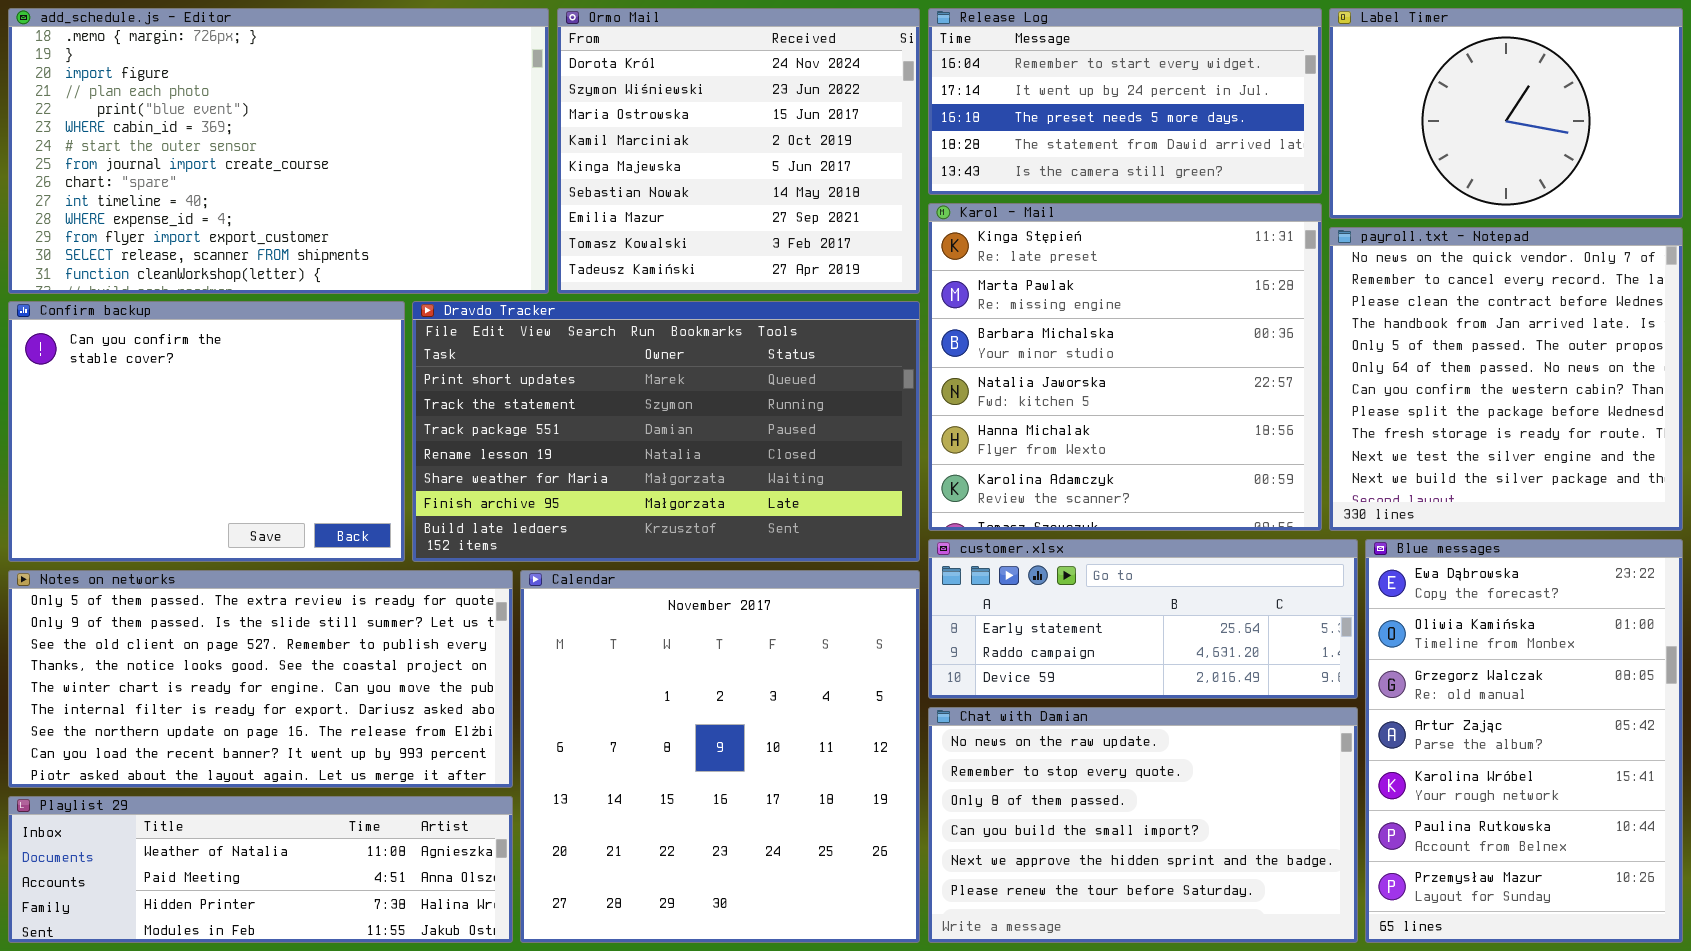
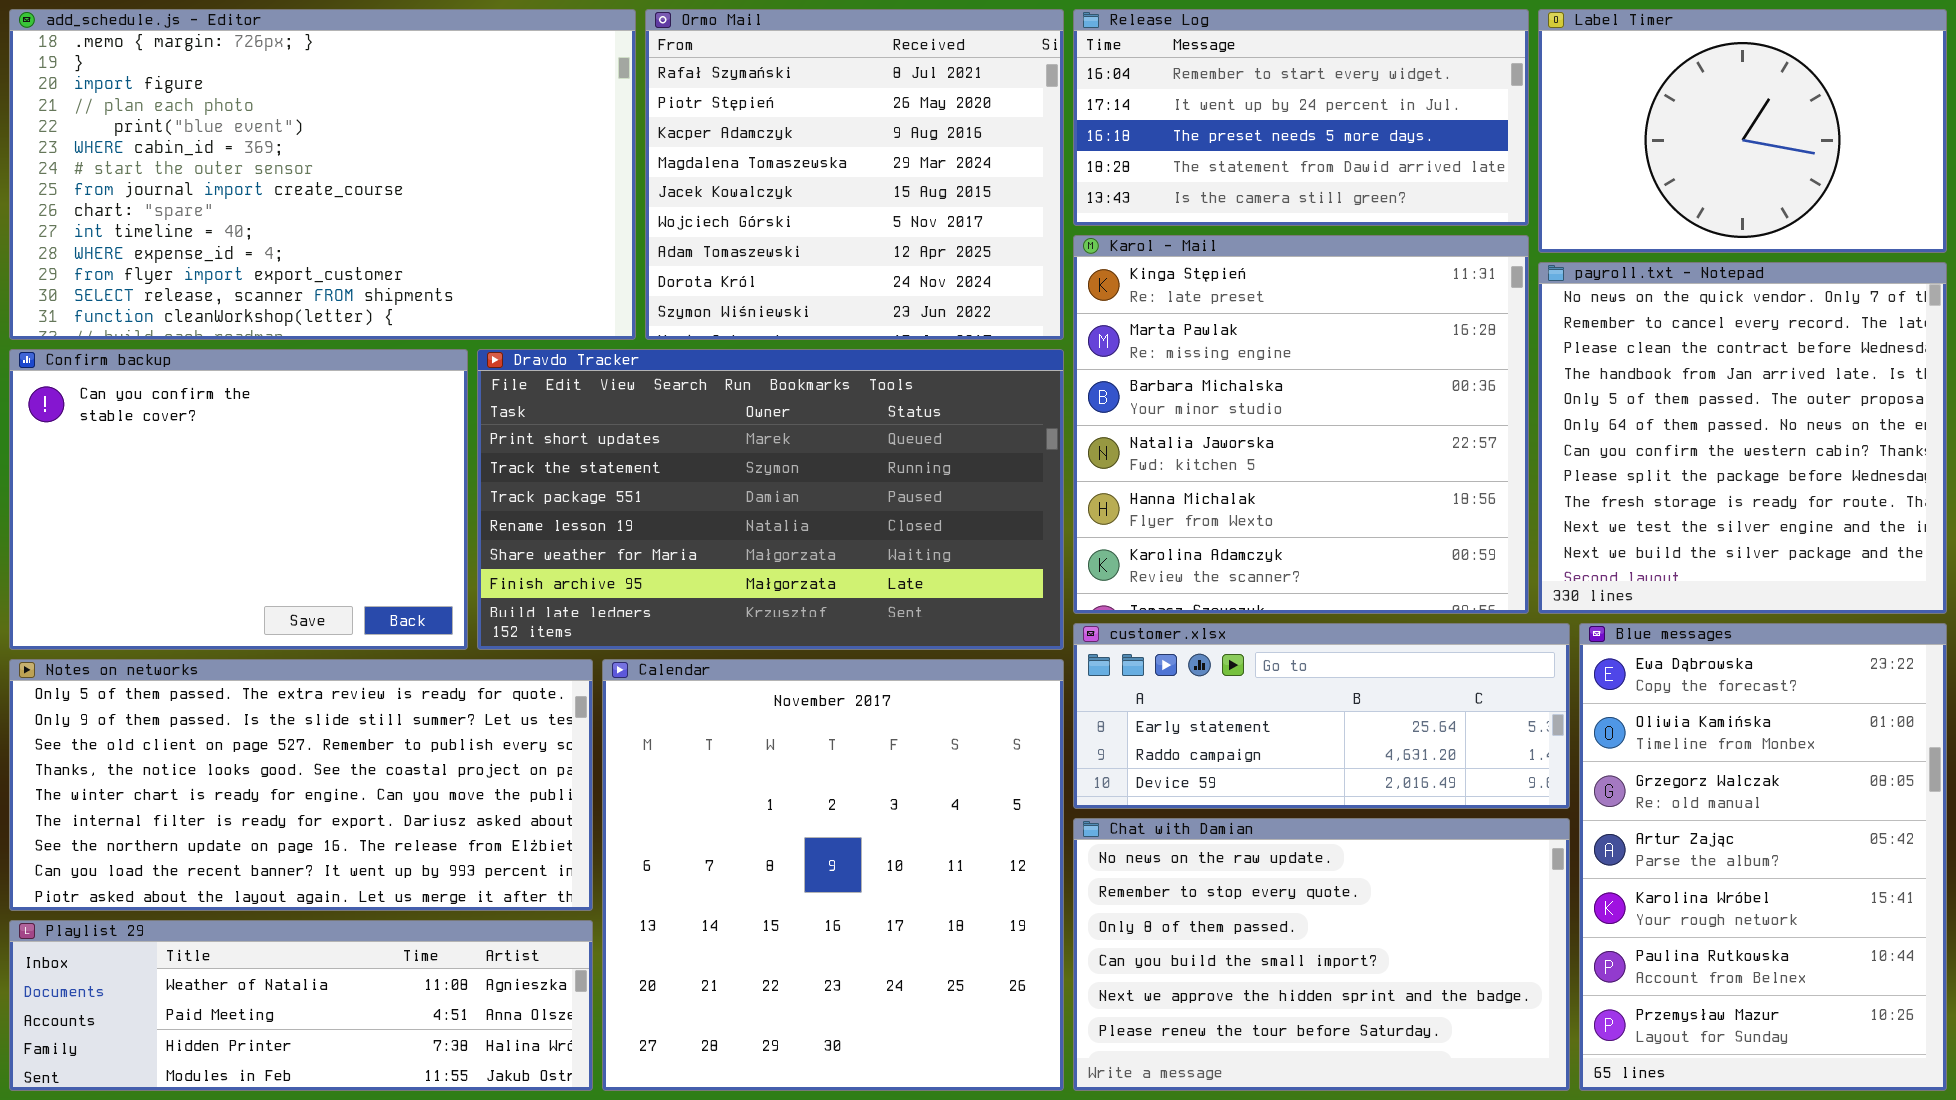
Ormo Mail: [557,8,920,294] -> [645,9,1064,340], scrolled up 7 rows

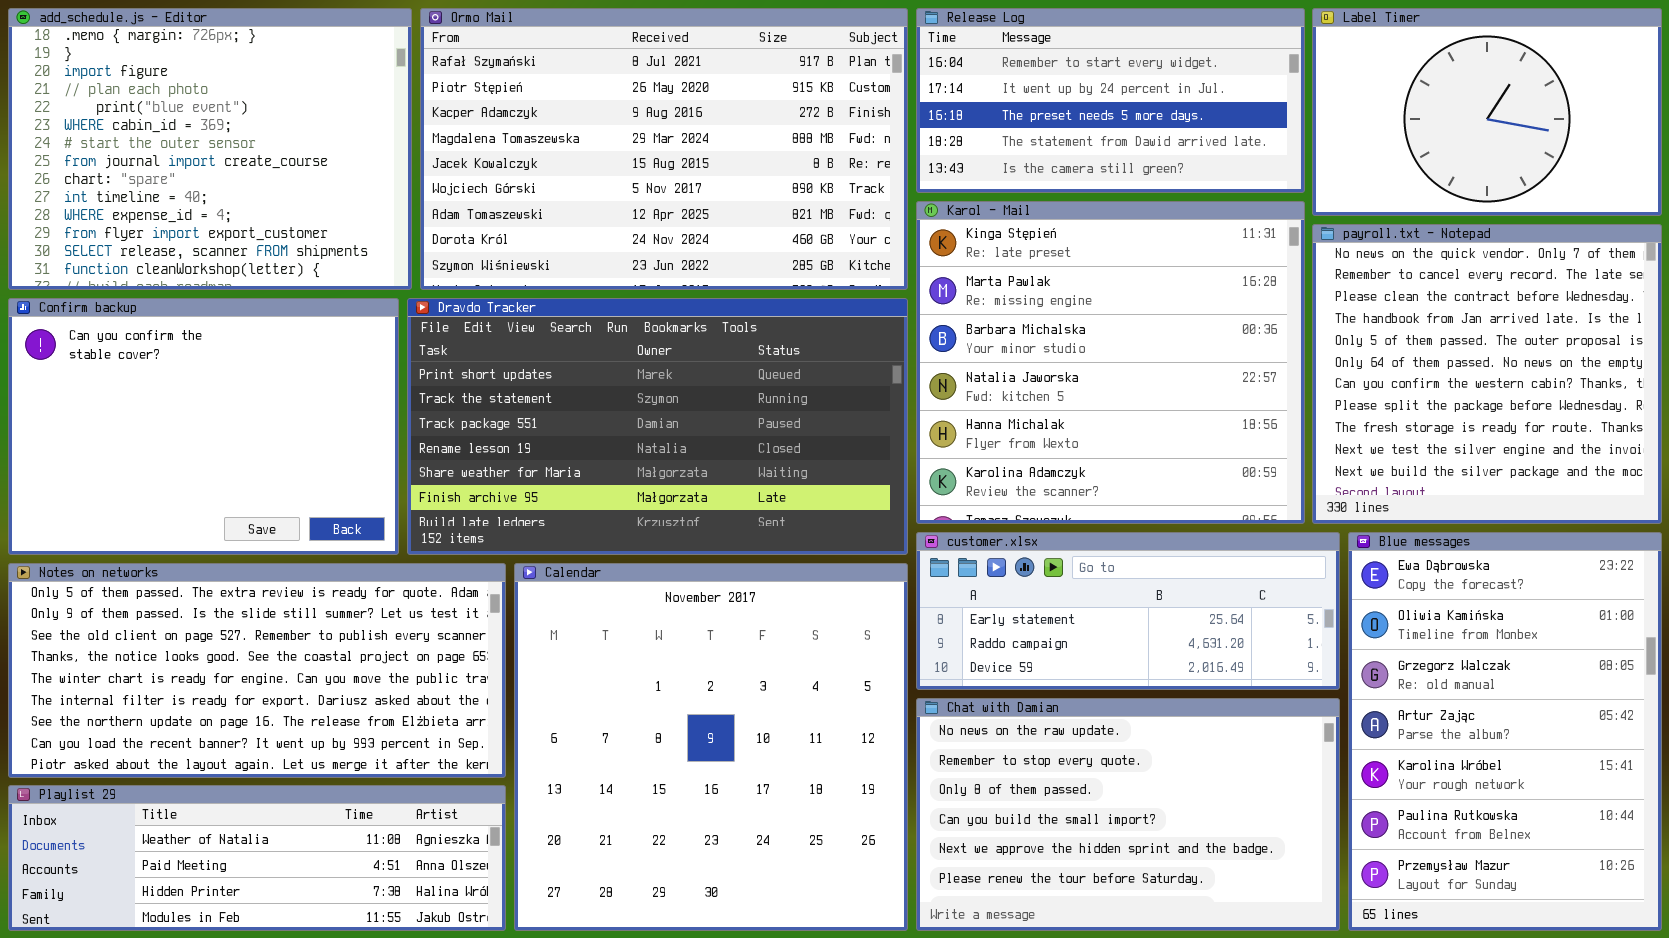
add_schedule.js - Editor: [9,9,636,340] -> [8,8,412,290], resized
Ormo Mail: [645,9,1064,340] -> [420,8,908,290], resized

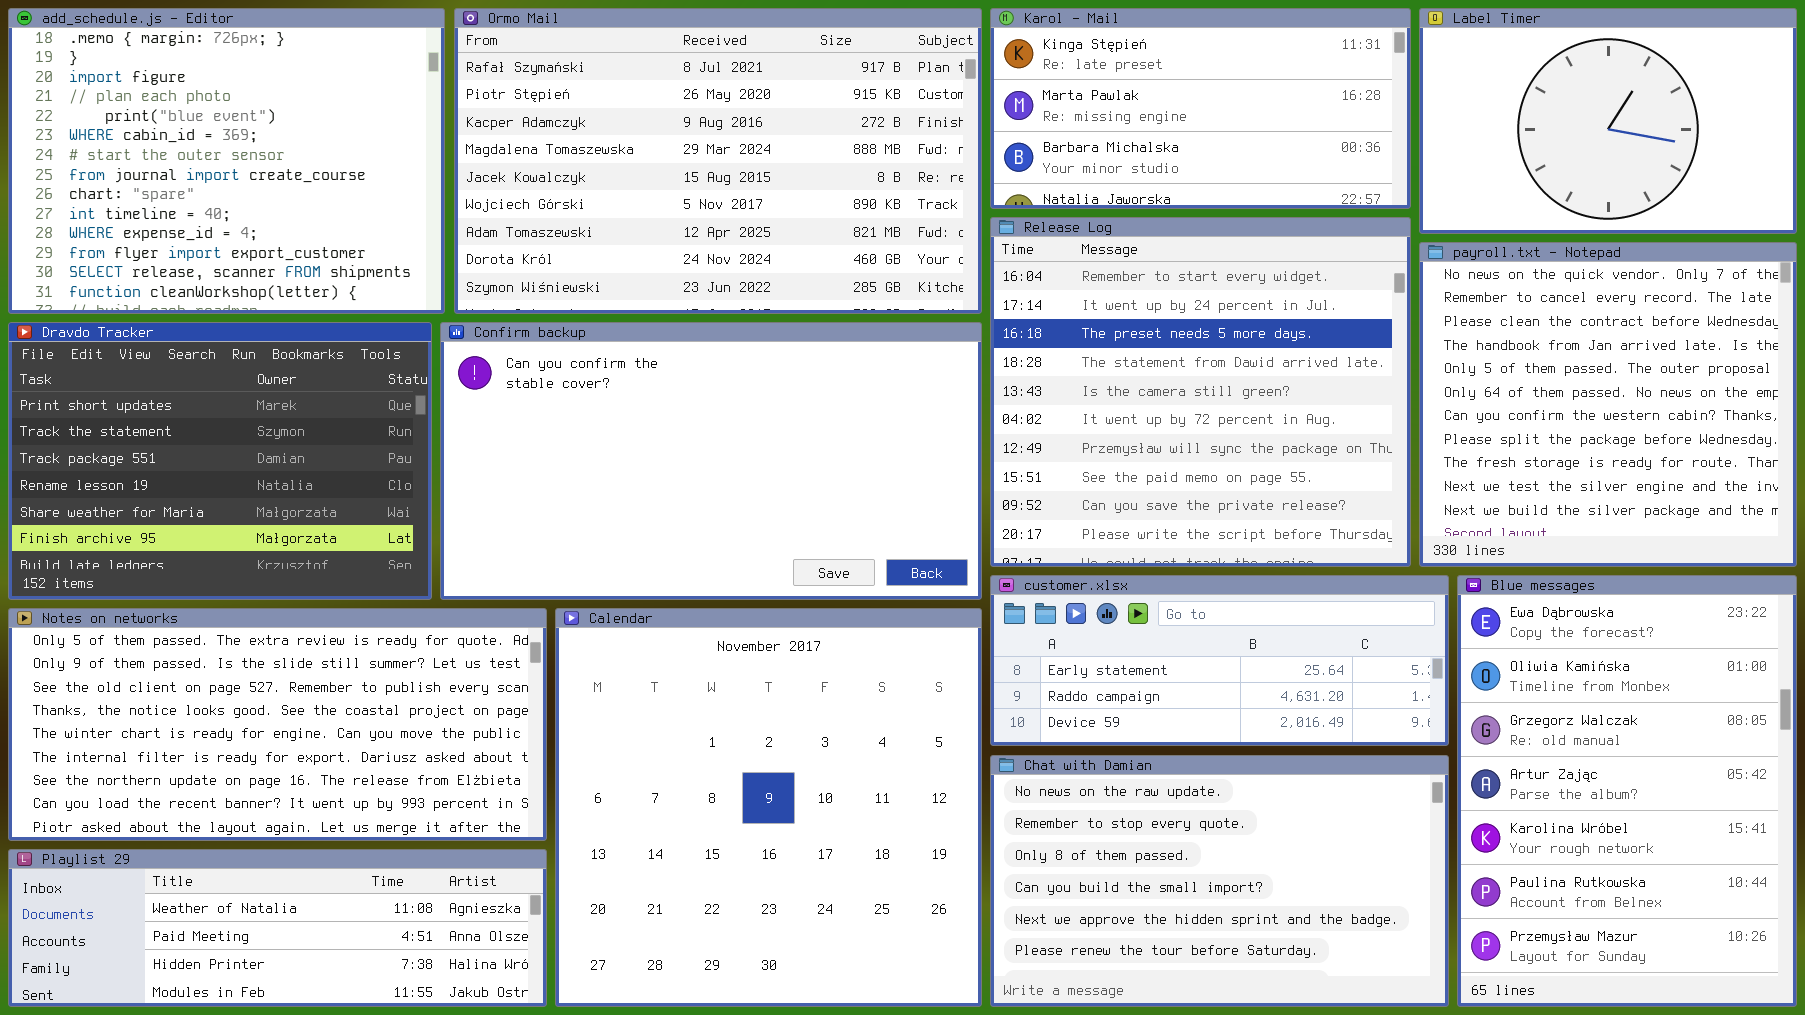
Release Log: [916,8,1305,193] -> [990,217,1411,567], moved, resized
Karol - Mail: [916,201,1305,524] -> [990,8,1411,209], moved, resized
Confirm backup: [8,298,399,555] -> [440,322,982,600], moved, resized
Dravdo Tracker: [407,298,908,555] -> [8,322,432,600], moved, resized

